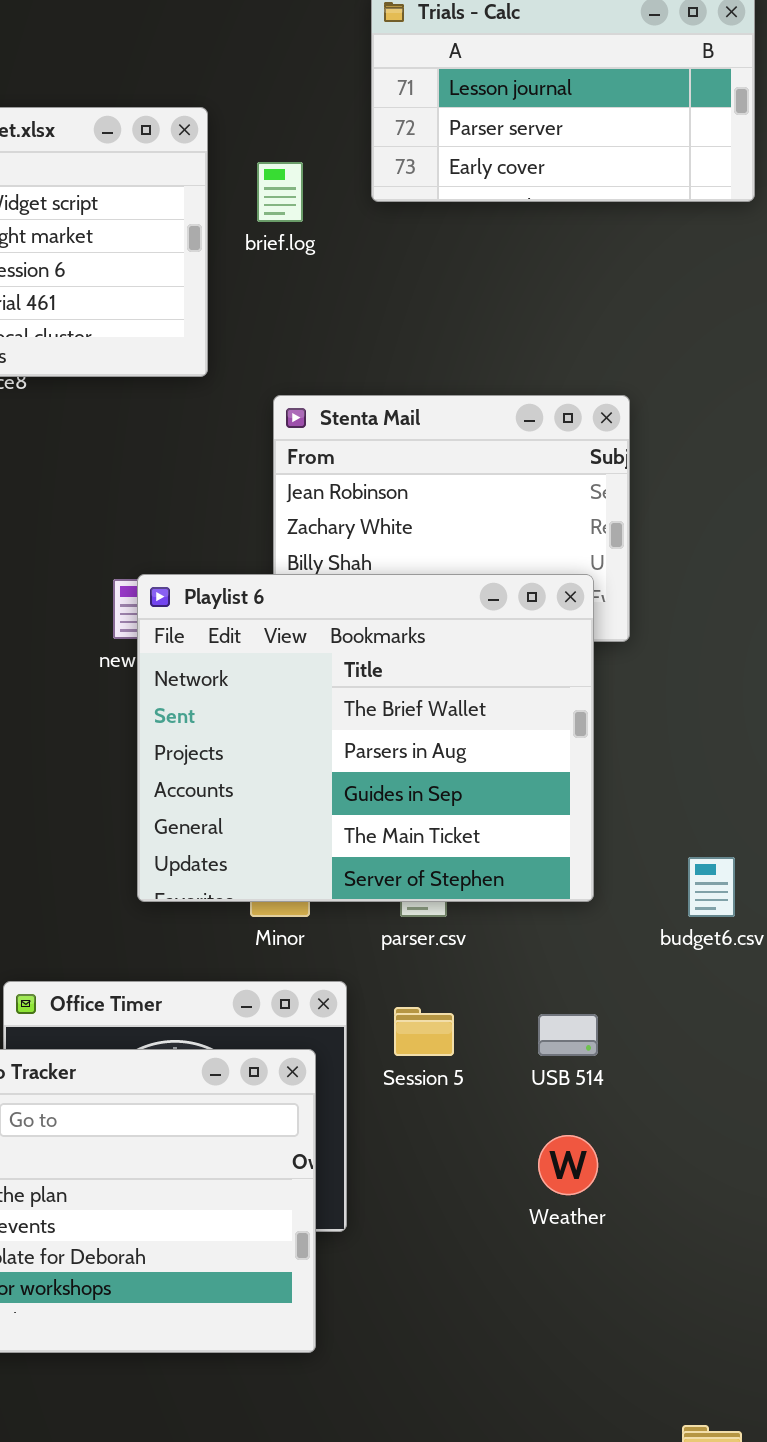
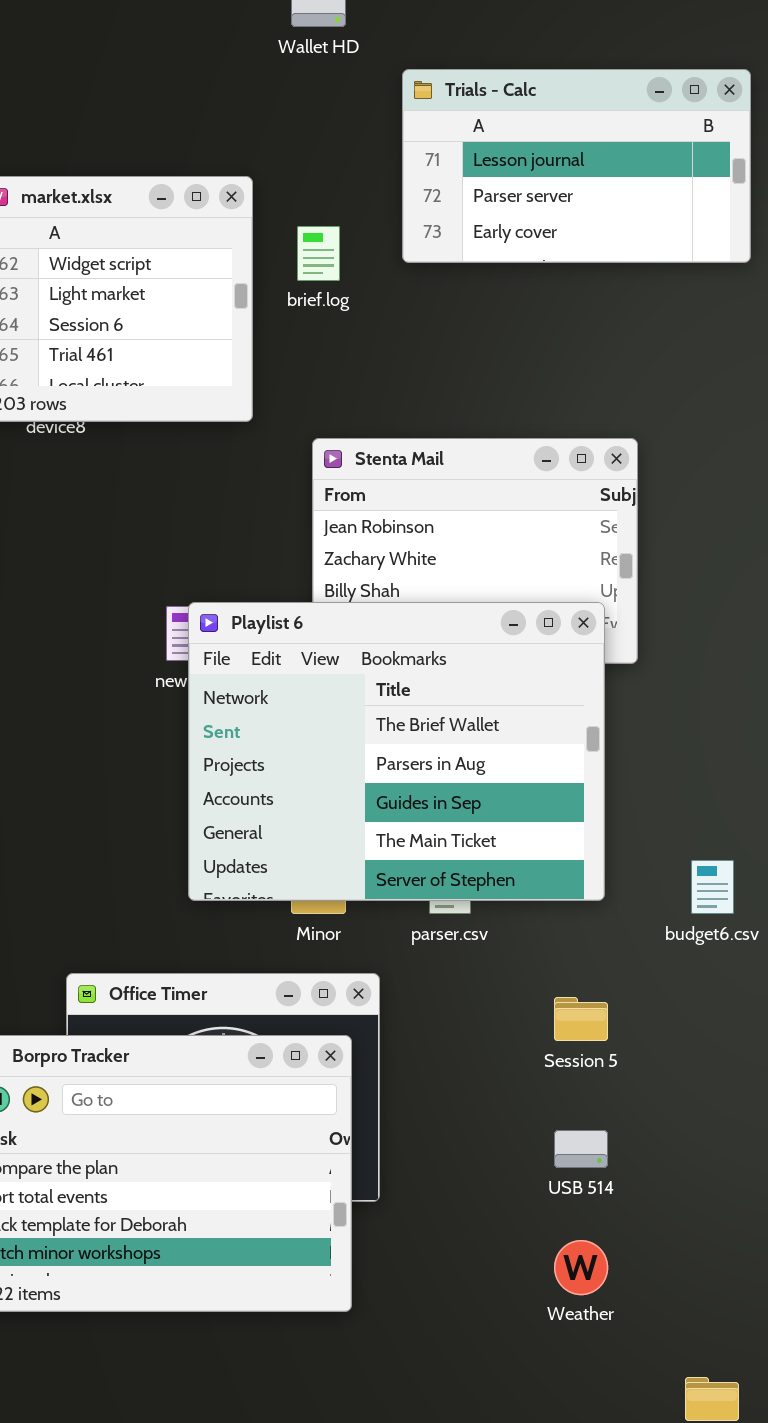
Session 5: [394,1007,454,1056] -> [554,997,608,1041], moved
USB 514: [538,1014,598,1056] -> [554,1130,608,1168], moved
Weather: [538,1135,598,1195] -> [554,1240,608,1295], moved

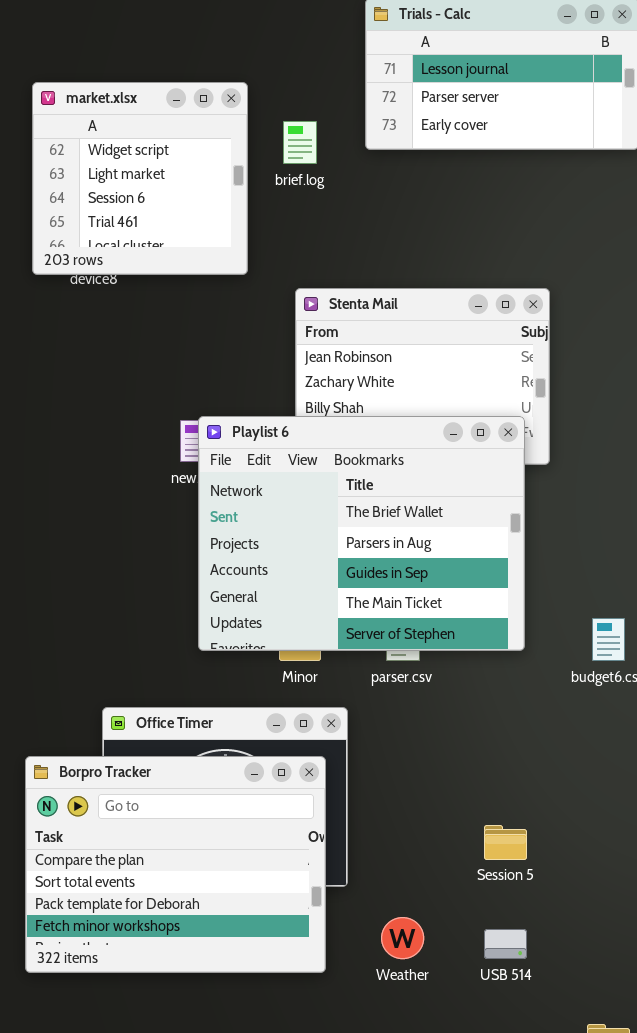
Session 5: [554,997,608,1041] -> [484,825,527,860], moved
USB 514: [554,1130,608,1168] -> [484,929,527,959], moved
Weather: [554,1240,608,1295] -> [381,917,424,959], moved

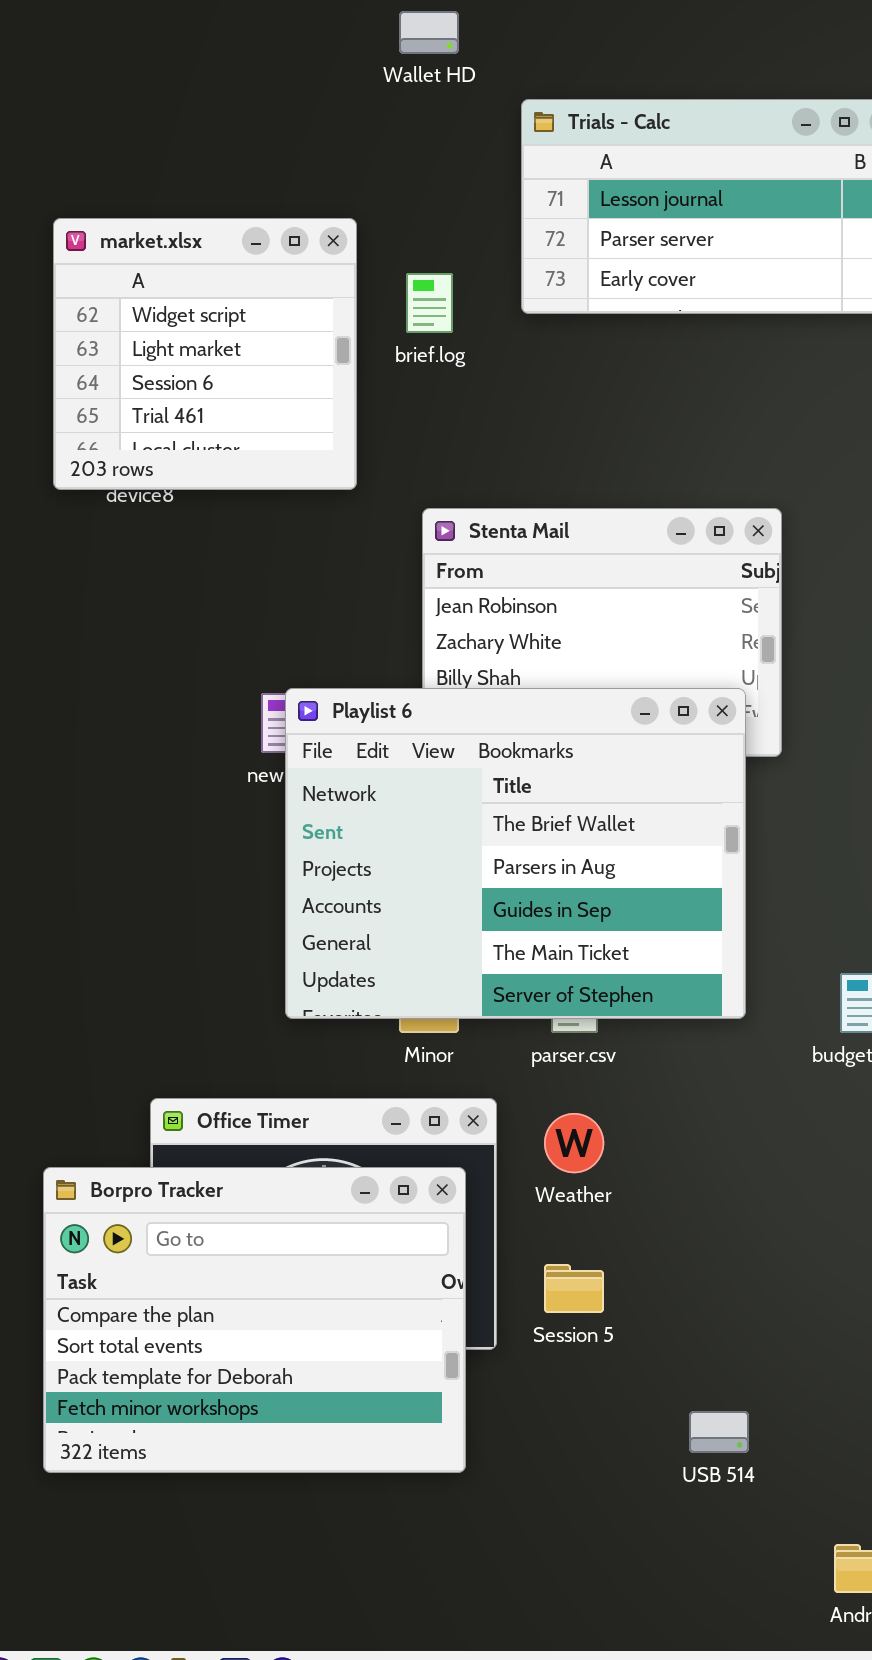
Session 5: [484,825,527,860] -> [544,1264,604,1313], moved
Weather: [381,917,424,959] -> [544,1113,604,1173], moved

